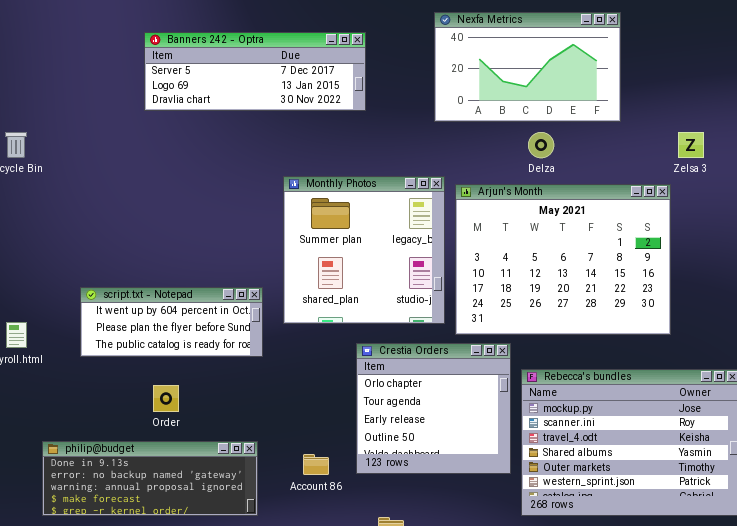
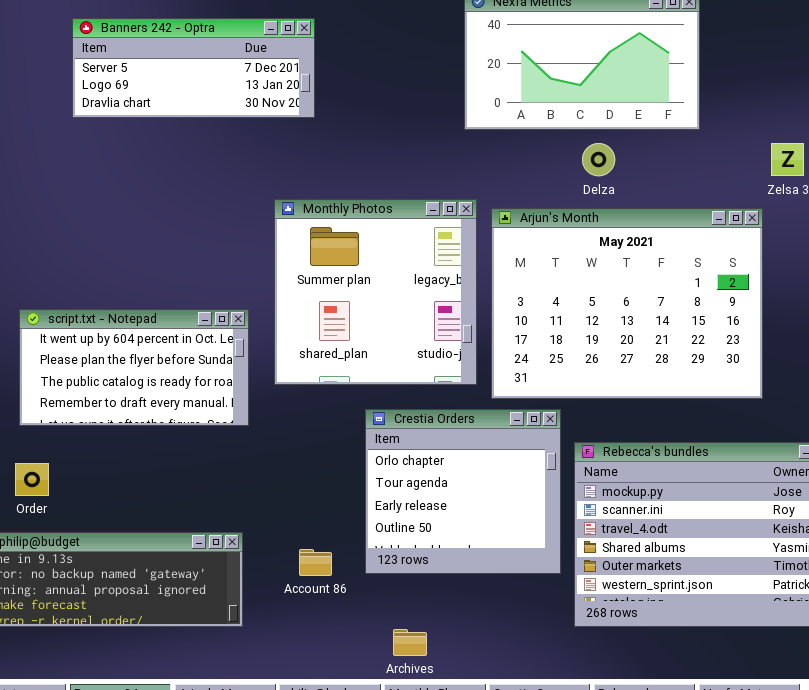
Banners 242 - Optra: [144,32,366,111] -> [72,18,315,118], moved, resized
script.txt - Notepad: [80,287,263,357] -> [19,309,249,426], resized
Order: [153,385,179,412] -> [15,463,49,496], moved

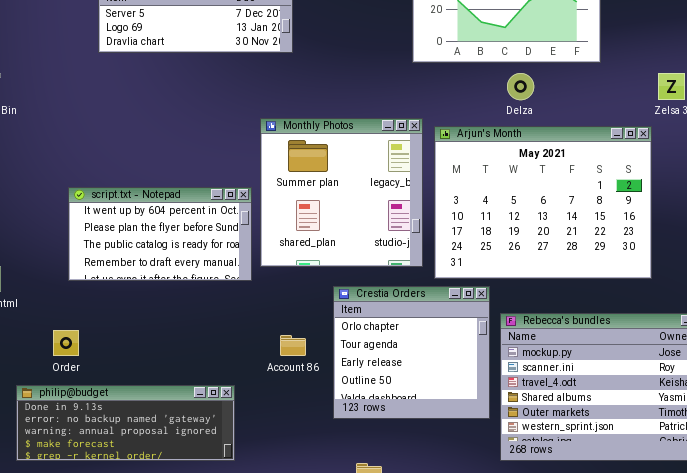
script.txt - Notepad: [19,309,249,426] -> [68,187,252,281], moved
Account 86: [299,549,332,576] -> [280,335,306,356], moved

